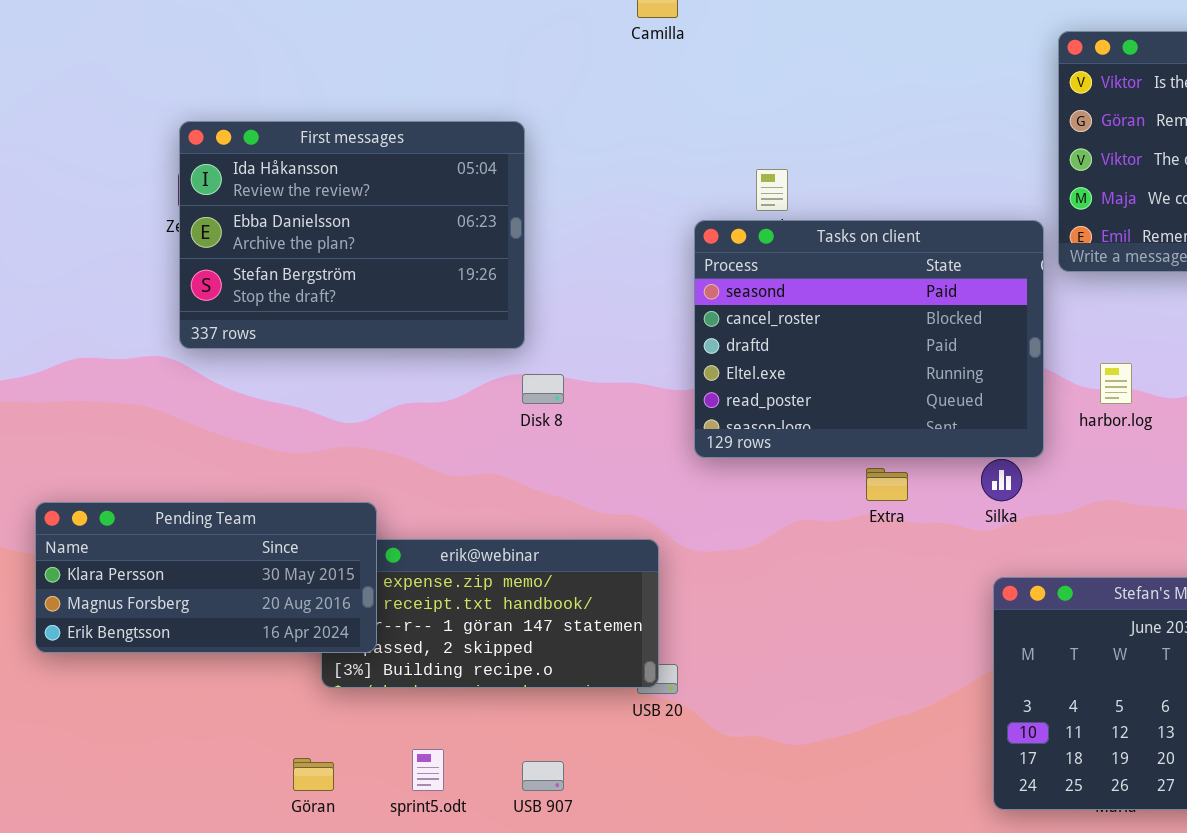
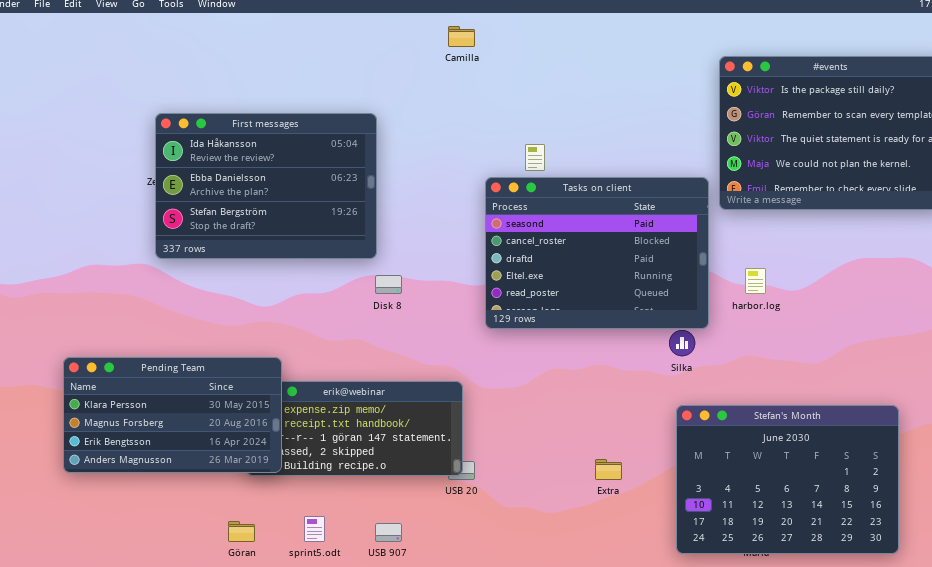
Extra: [866,468,908,501] -> [595,459,622,480], moved
Pending Team: [35,502,377,653] -> [63,357,282,473], resized

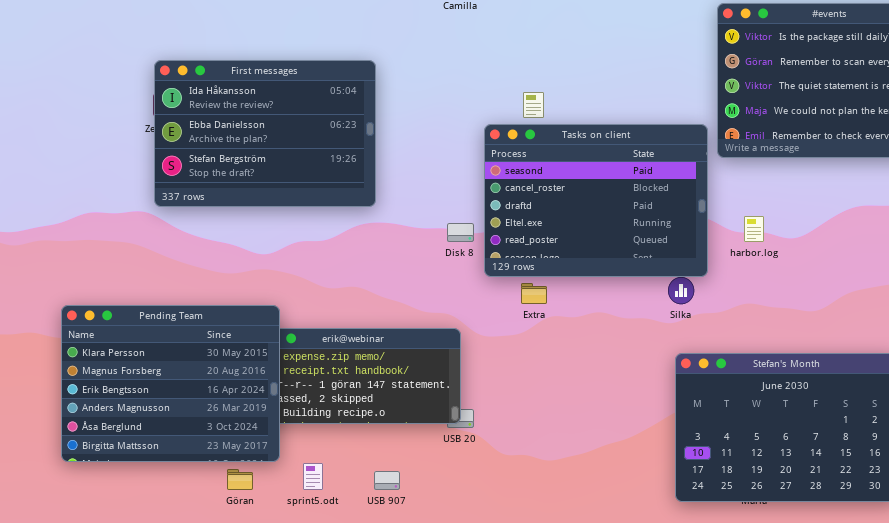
Disk 8: [375,275,402,294] -> [447,223,474,242], moved
Pending Team: [63,357,282,473] -> [61,305,280,462], resized
Extra: [595,459,622,480] -> [521,283,547,304], moved

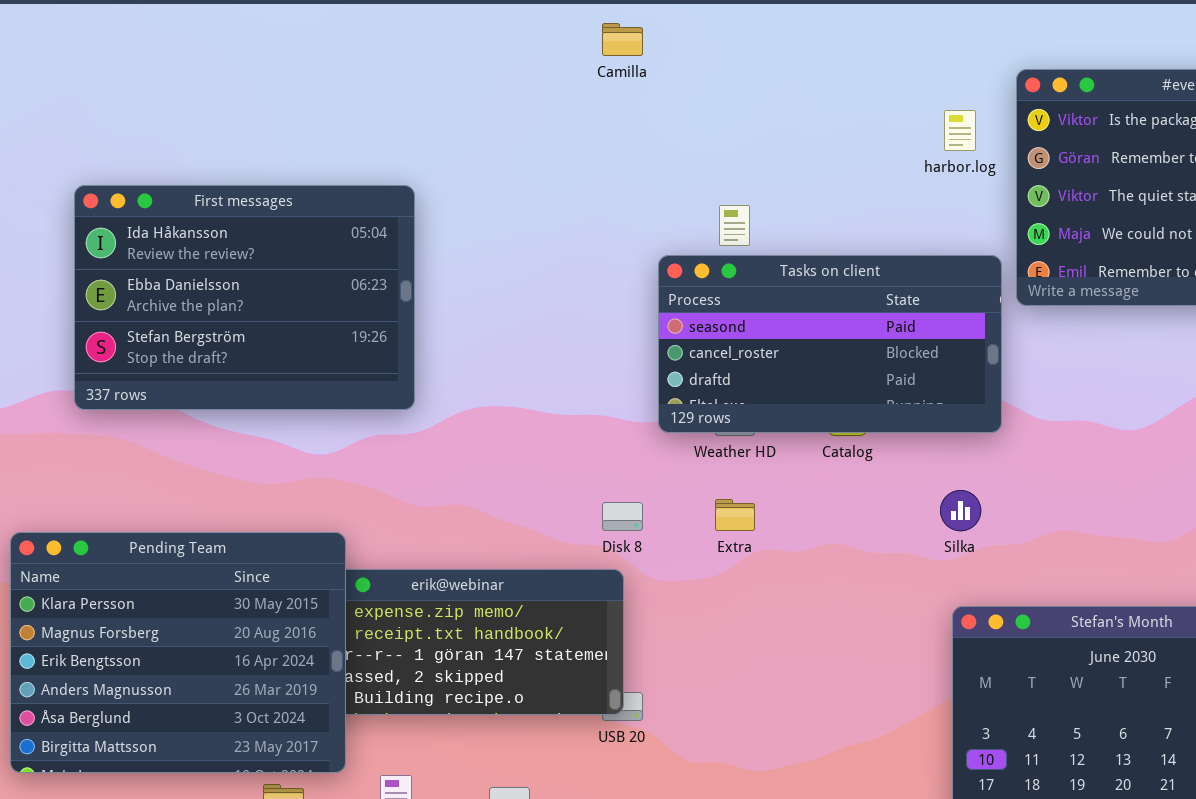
First messages: [154,60,376,207] -> [74,185,415,410], moved
Tasks on client: [484,124,708,277] -> [658,255,1002,433], resized
harbor.log: [744,216,764,242] -> [944,110,976,151], moved
Disk 8: [447,223,474,242] -> [602,502,643,531], moved

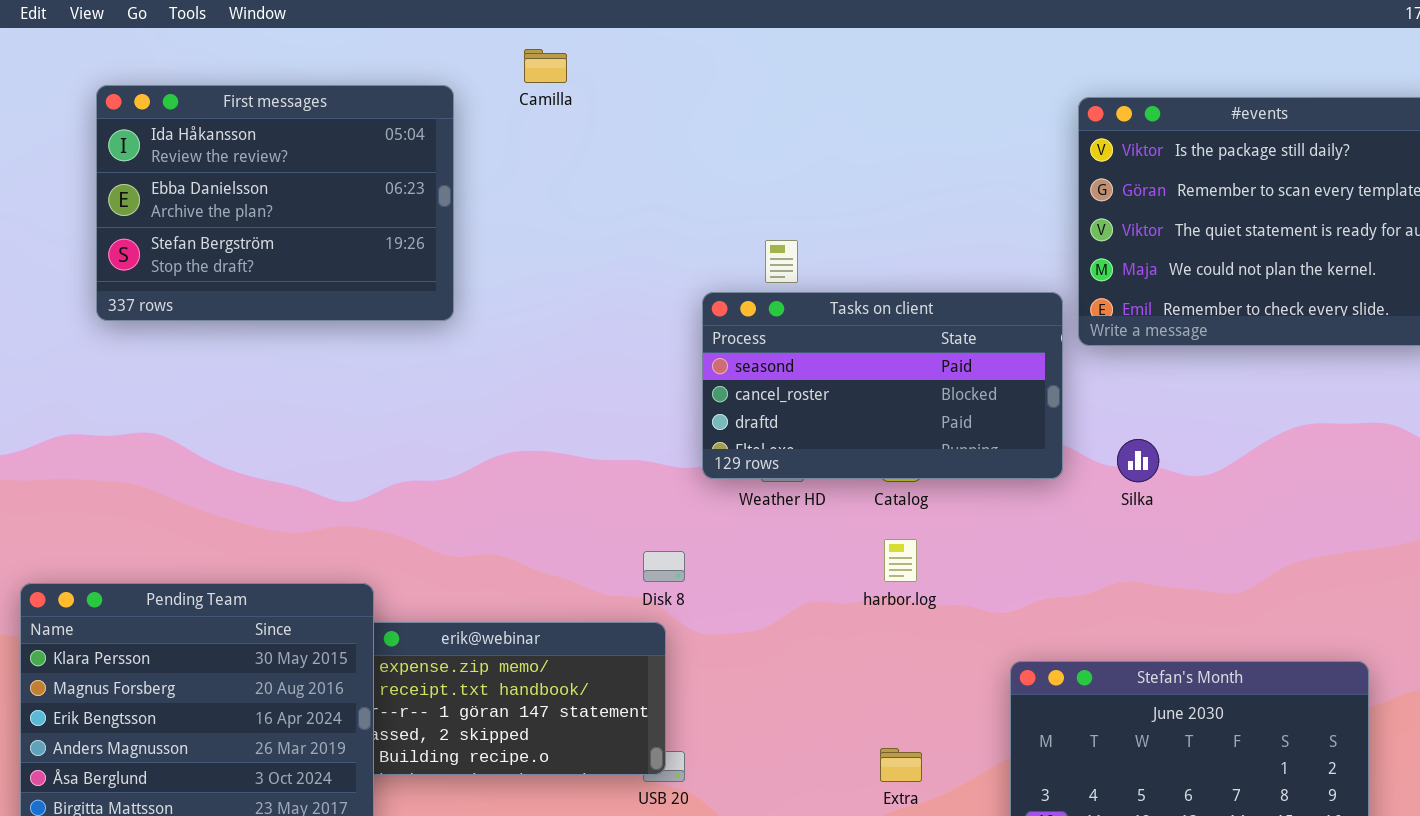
Camilla: [602,23,643,56] -> [524,49,567,83], moved
harbor.log: [944,110,976,151] -> [884,539,917,582], moved
First messages: [74,185,415,410] -> [96,85,454,321], moved
Silka: [940,490,981,531] -> [1117,439,1159,482], moved
Extra: [715,499,755,531] -> [880,748,922,782], moved

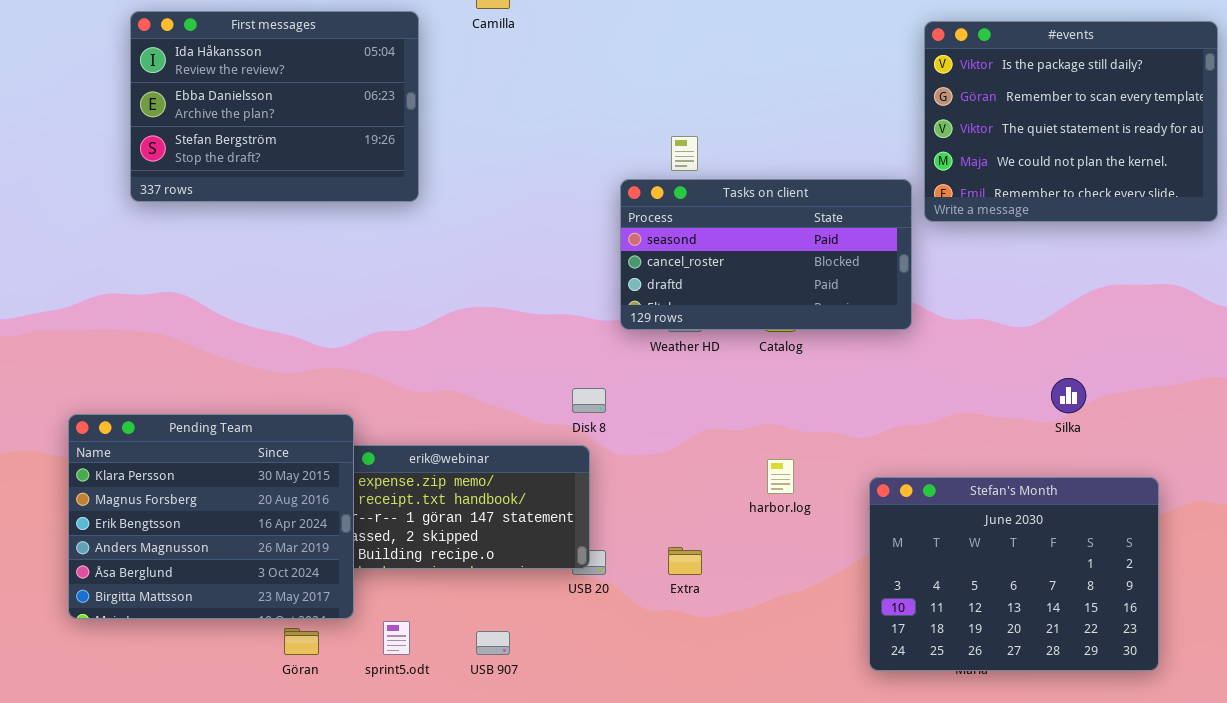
Silka: [1117,439,1159,482] -> [1051,378,1086,413], moved
harbor.log: [884,539,917,582] -> [767,459,794,494], moved
Extra: [880,748,922,782] -> [668,547,702,575], moved

